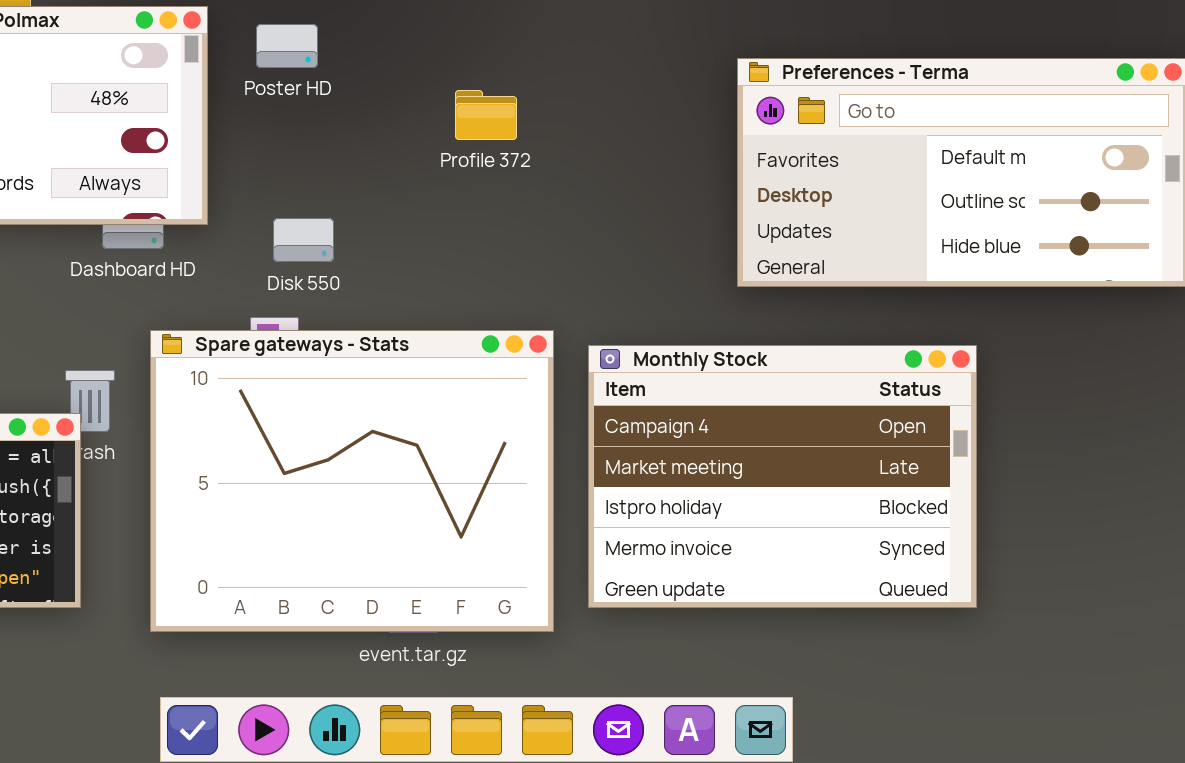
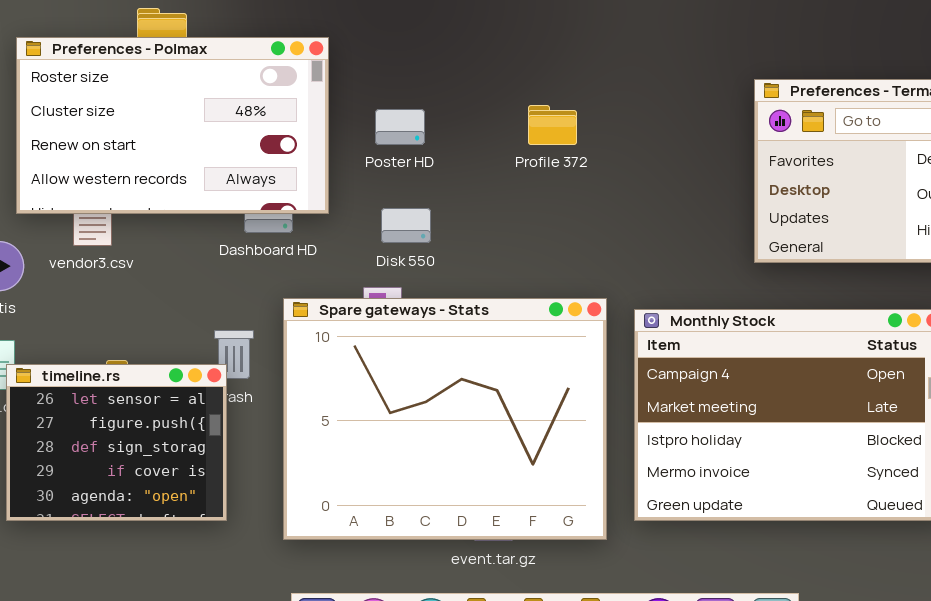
Poster HD: [256,24,318,68] -> [375,109,425,145], moved

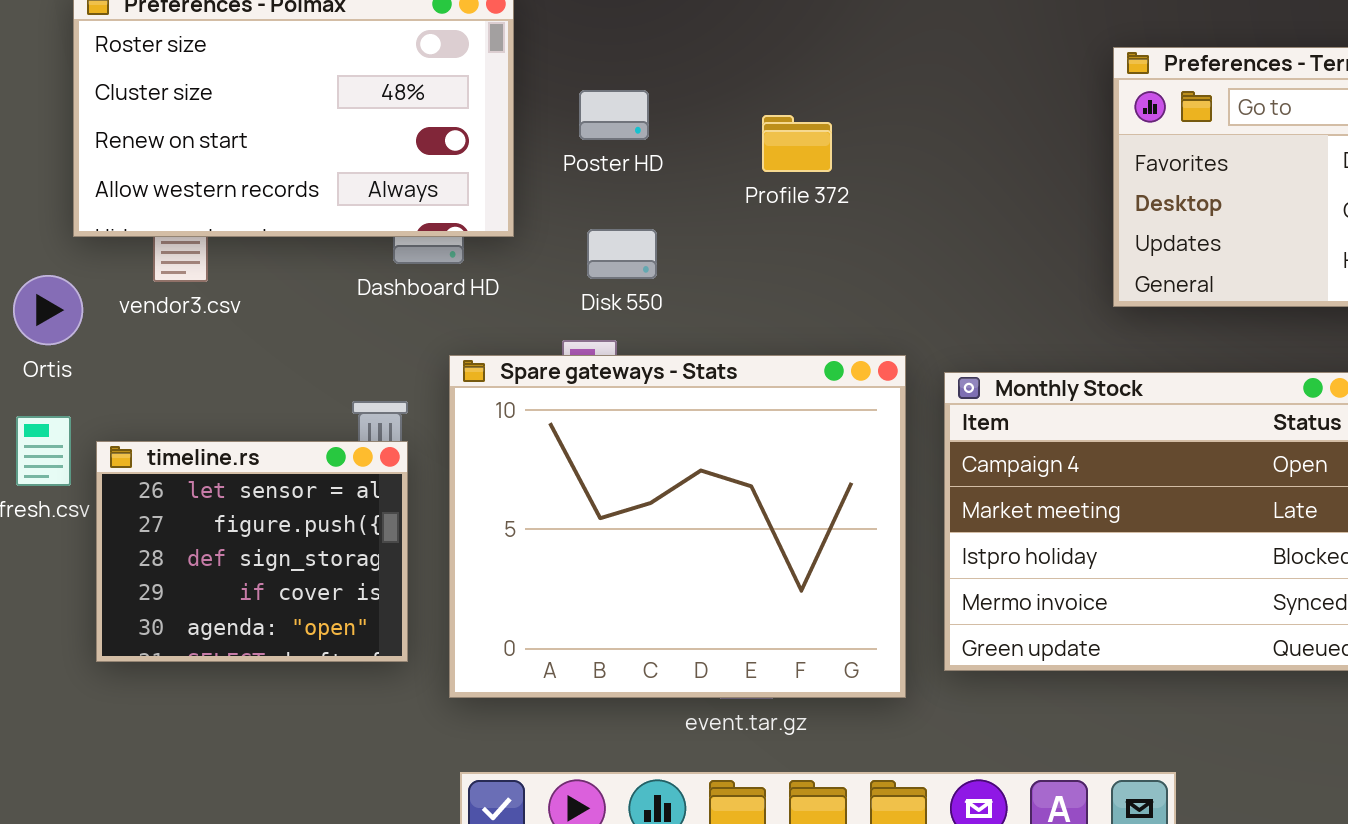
Profile 372: [528,105,577,145] -> [762,115,832,172], moved
timeline.rs: [6,364,227,521] -> [96,441,408,662], moved

